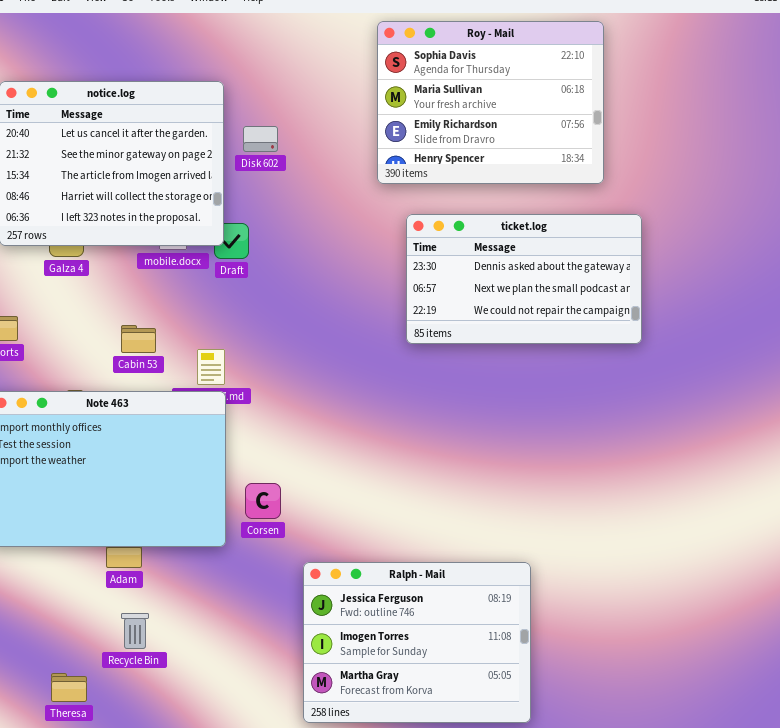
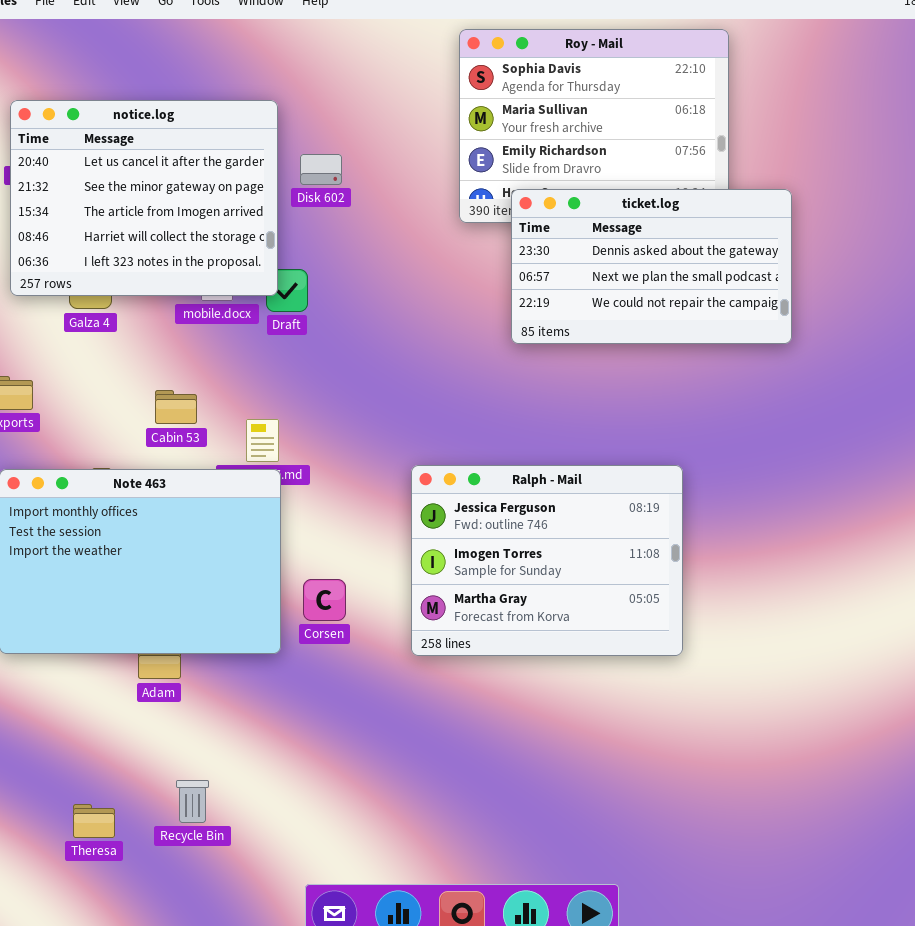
ticket.log: [406,214,642,344] -> [511,189,792,344], moved
Ralph - Mail: [303,562,531,723] -> [411,465,683,656], moved
Recycle Bin: [121,613,149,649] -> [176,780,209,823], moved

